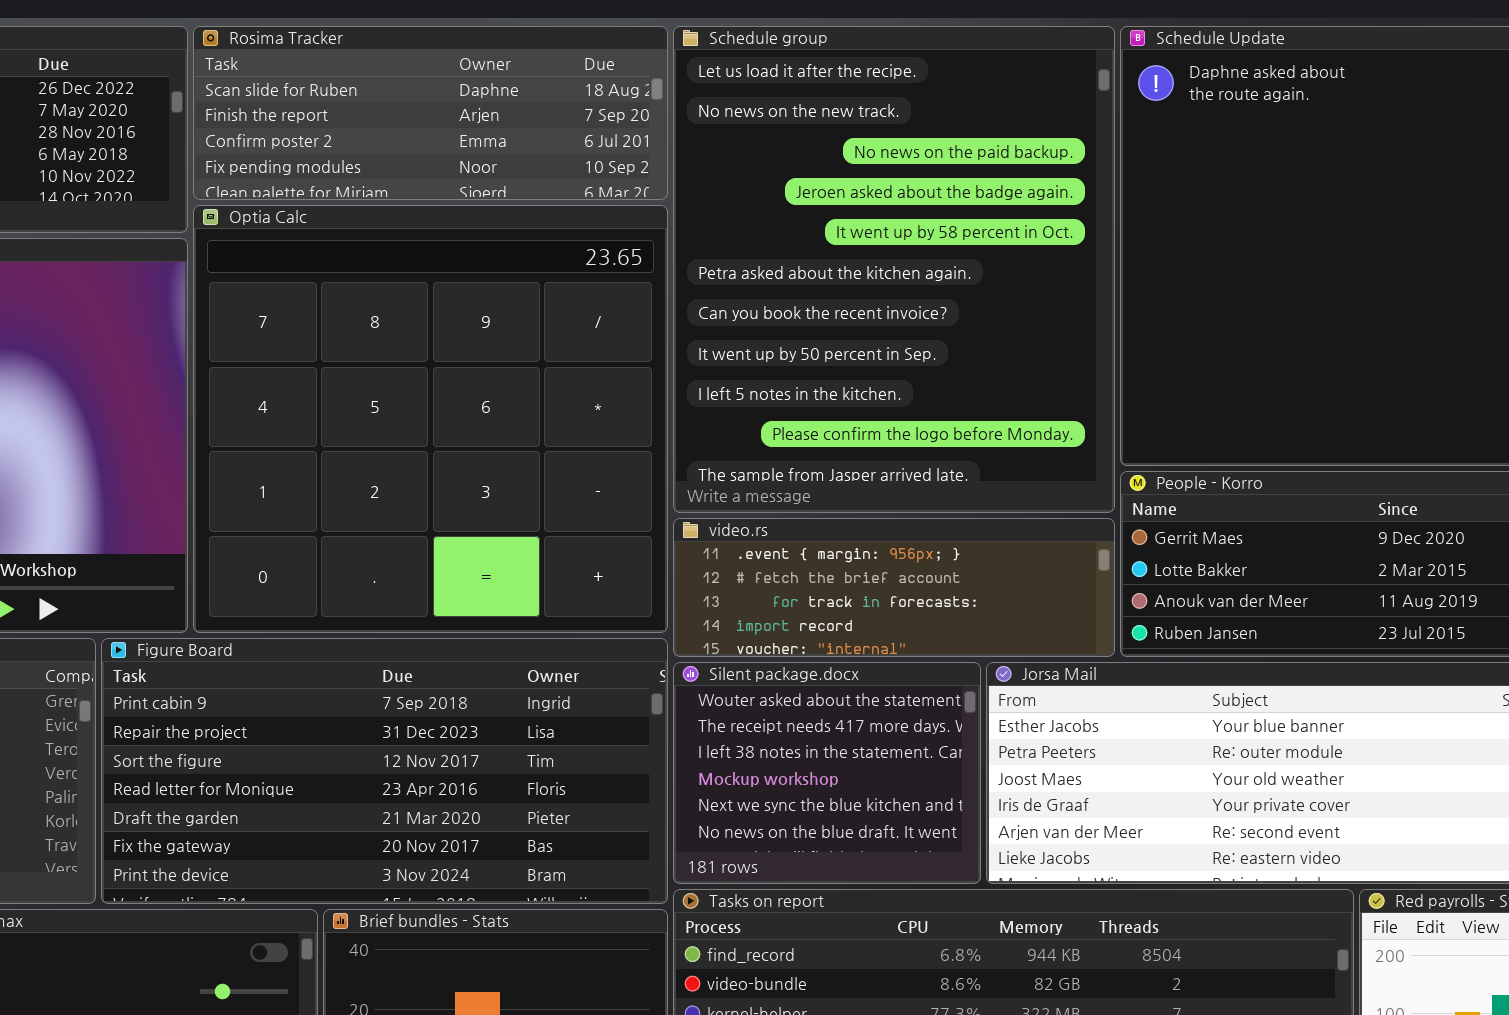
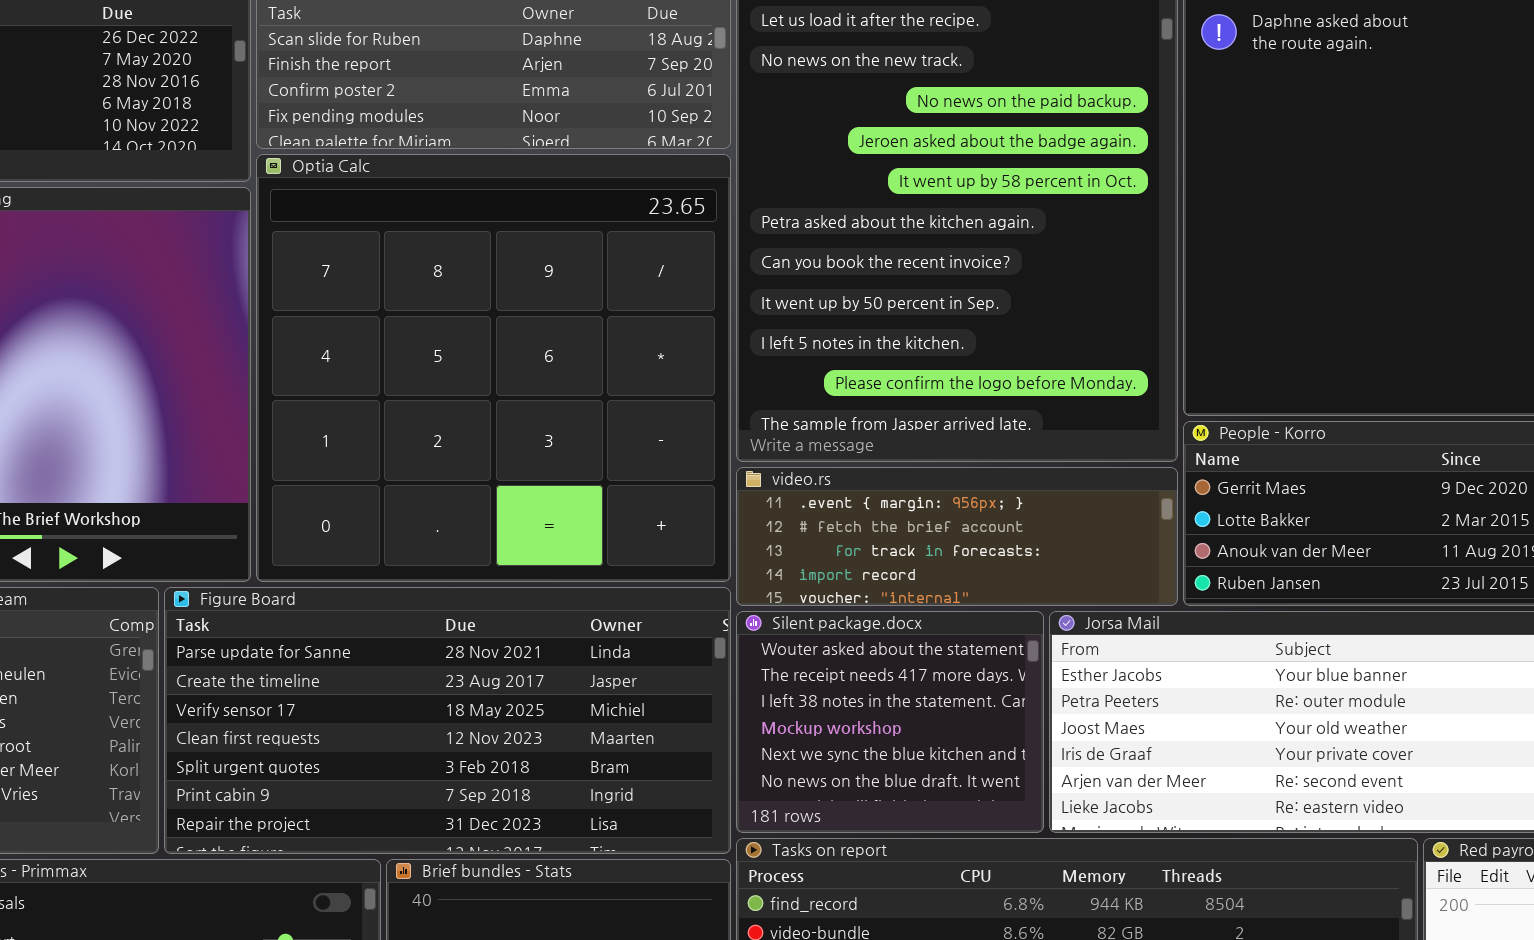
Figure Board: [101,638,668,904] -> [164,587,731,854], scrolled up 5 rows

